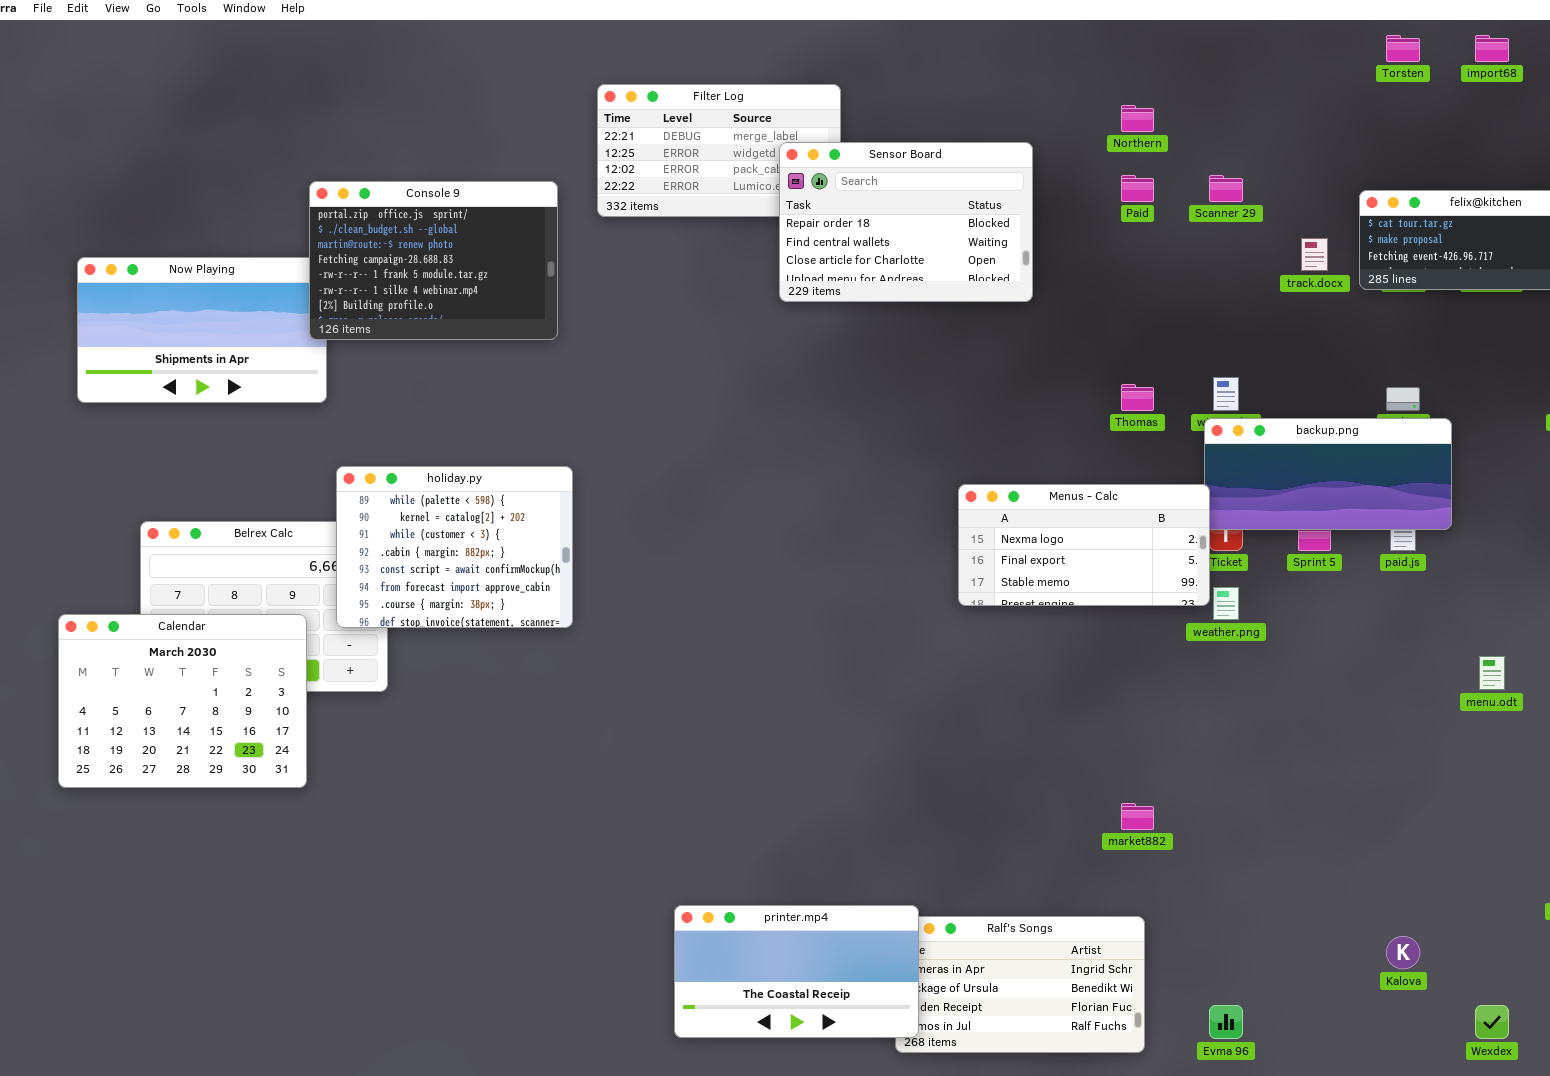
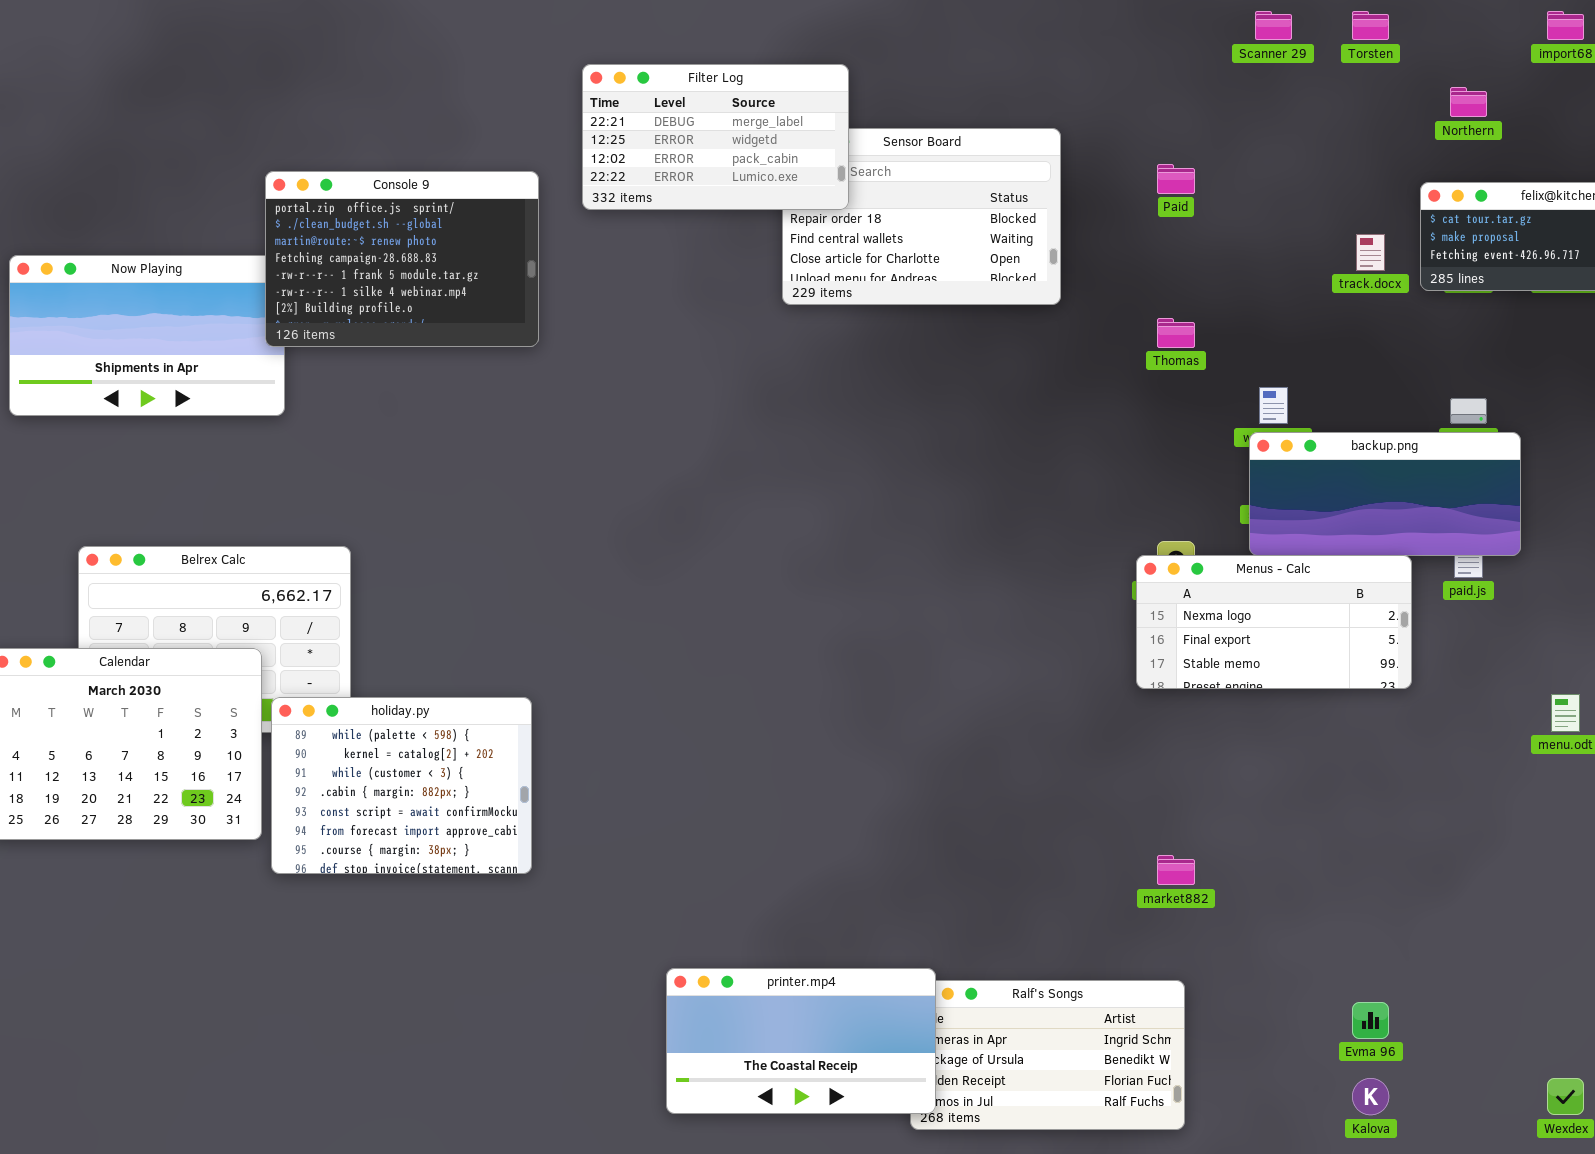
Torsten: [1386,35,1420,62] -> [1352,11,1389,40], moved
Filter Log: [597,84,841,217] -> [582,64,849,210], raised
Northern: [1121,105,1154,132] -> [1450,87,1487,117], moved
Scanner 29: [1209,175,1243,202] -> [1255,11,1292,40], moved
Thomas: [1121,384,1154,411] -> [1157,318,1195,348], moved
holiday.py: [336,466,573,628] -> [271,697,532,874], moved
Menus - Calc: [958,484,1210,606] -> [1136,555,1412,689], moved
Kalova: [1386,936,1420,969] -> [1352,1078,1389,1115], moved
Evma 96: [1209,1005,1243,1039] -> [1352,1002,1389,1039], moved

